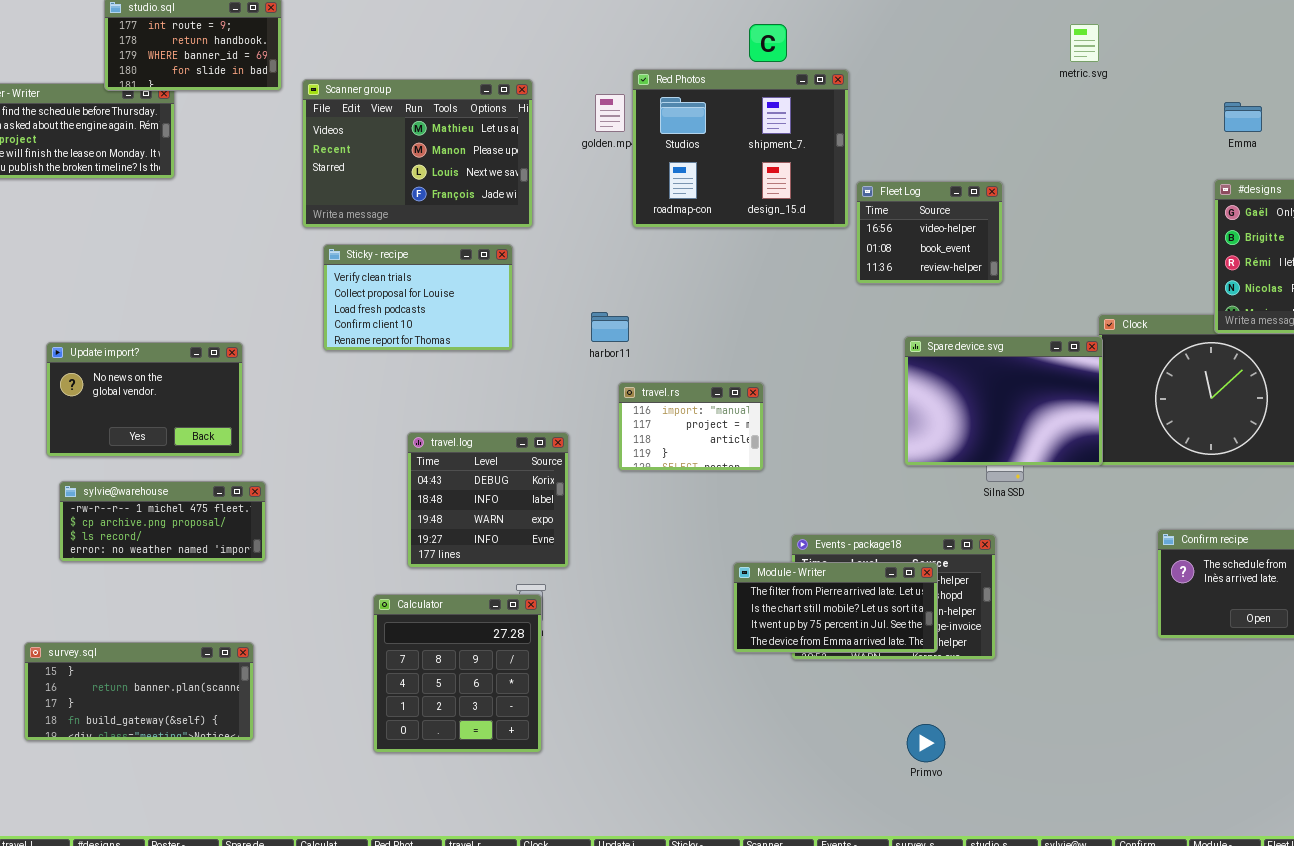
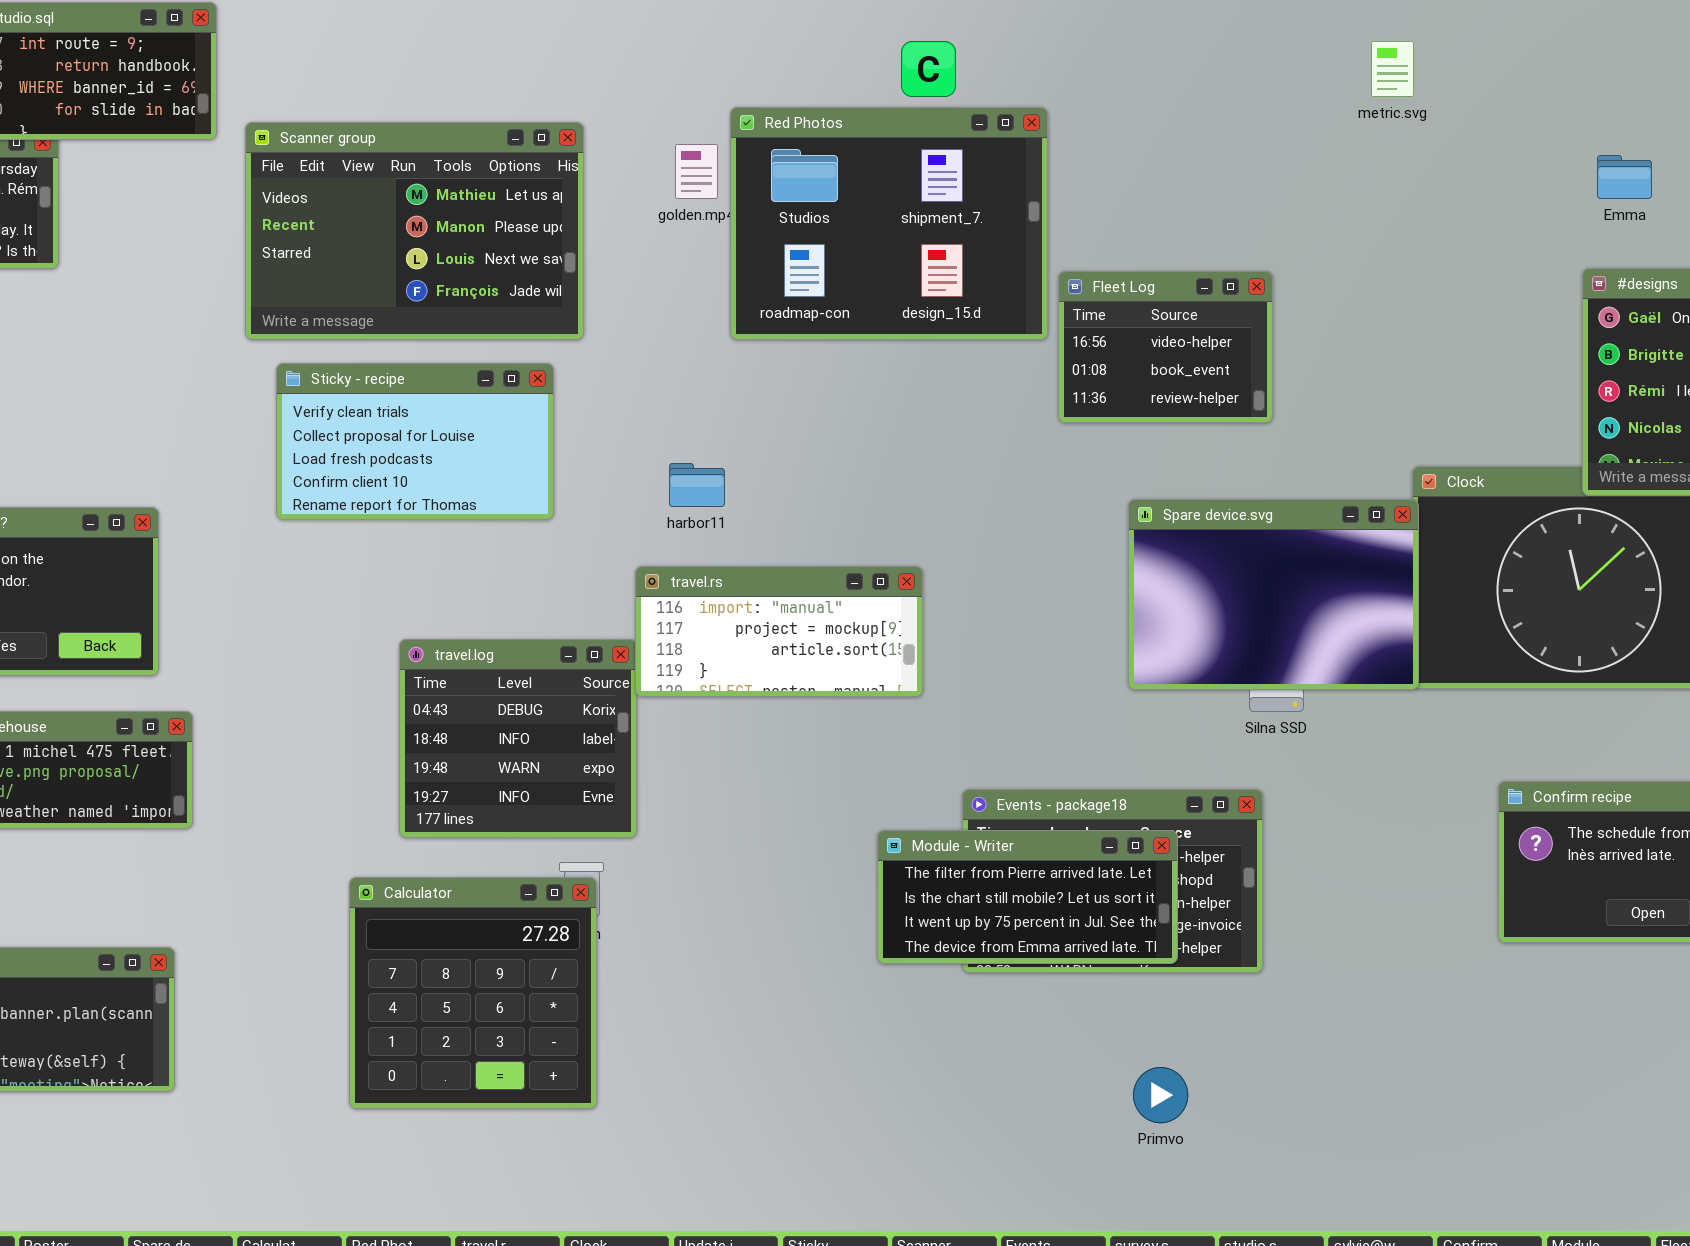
travel.rs: [618,382,764,471] -> [635,566,923,697], resized

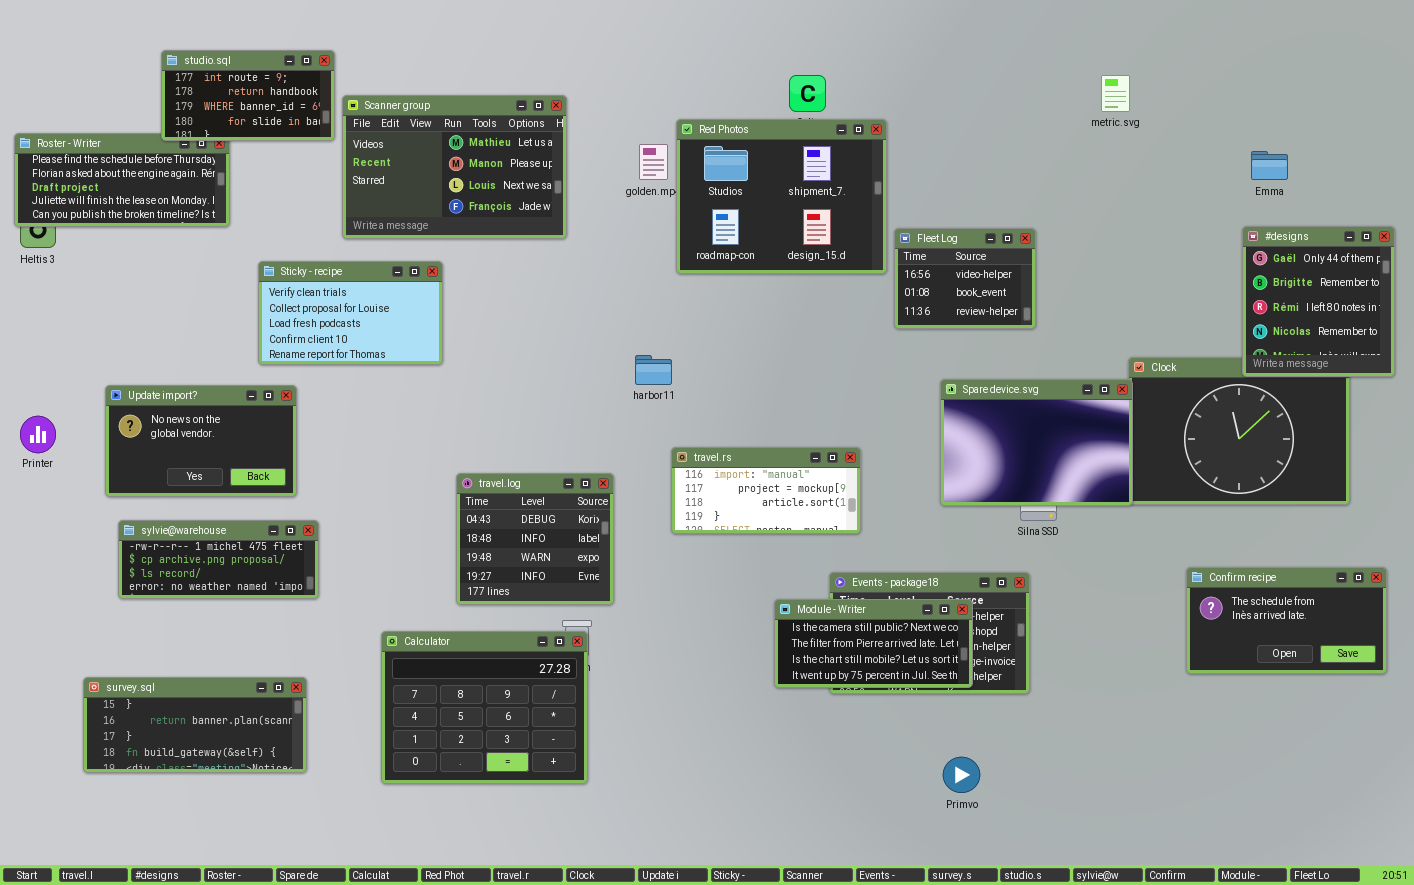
Scanner group: [245,122,584,340] -> [342,95,567,239], moved
Sticky - recipe: [276,363,554,520] -> [258,261,443,365], moved
travel.rs: [635,566,923,697] -> [671,447,861,534], moved
Module - Writer: [877,830,1178,964] -> [774,599,973,688], scrolled up 1 row
Calculator: [349,877,597,1109] -> [381,631,588,784], resized

